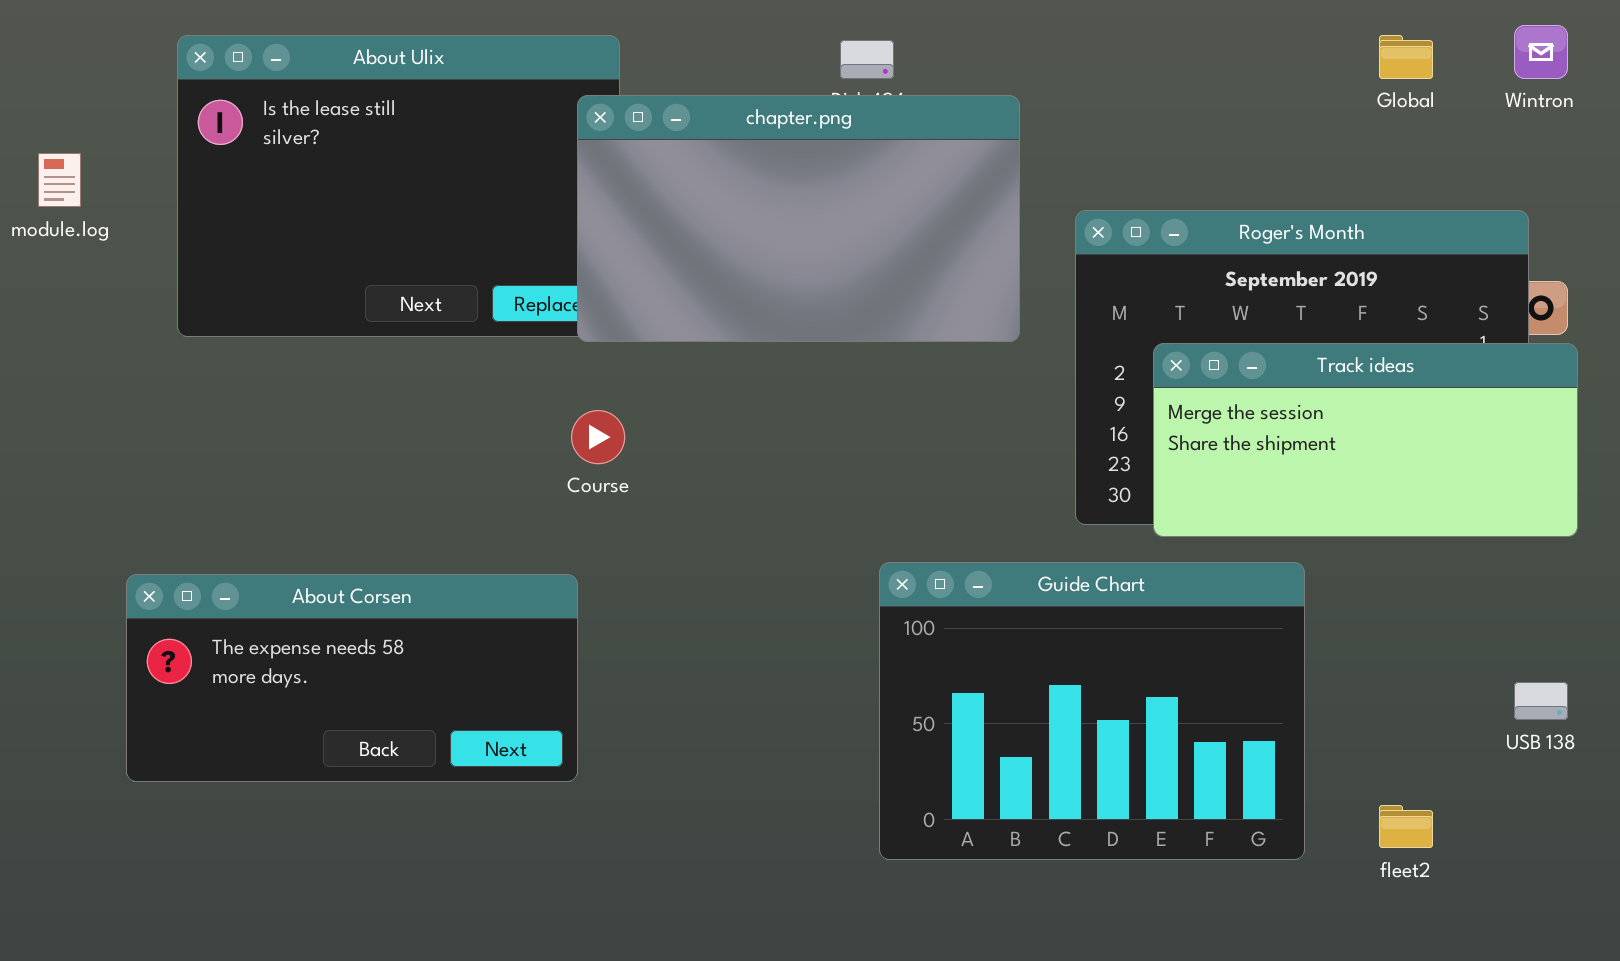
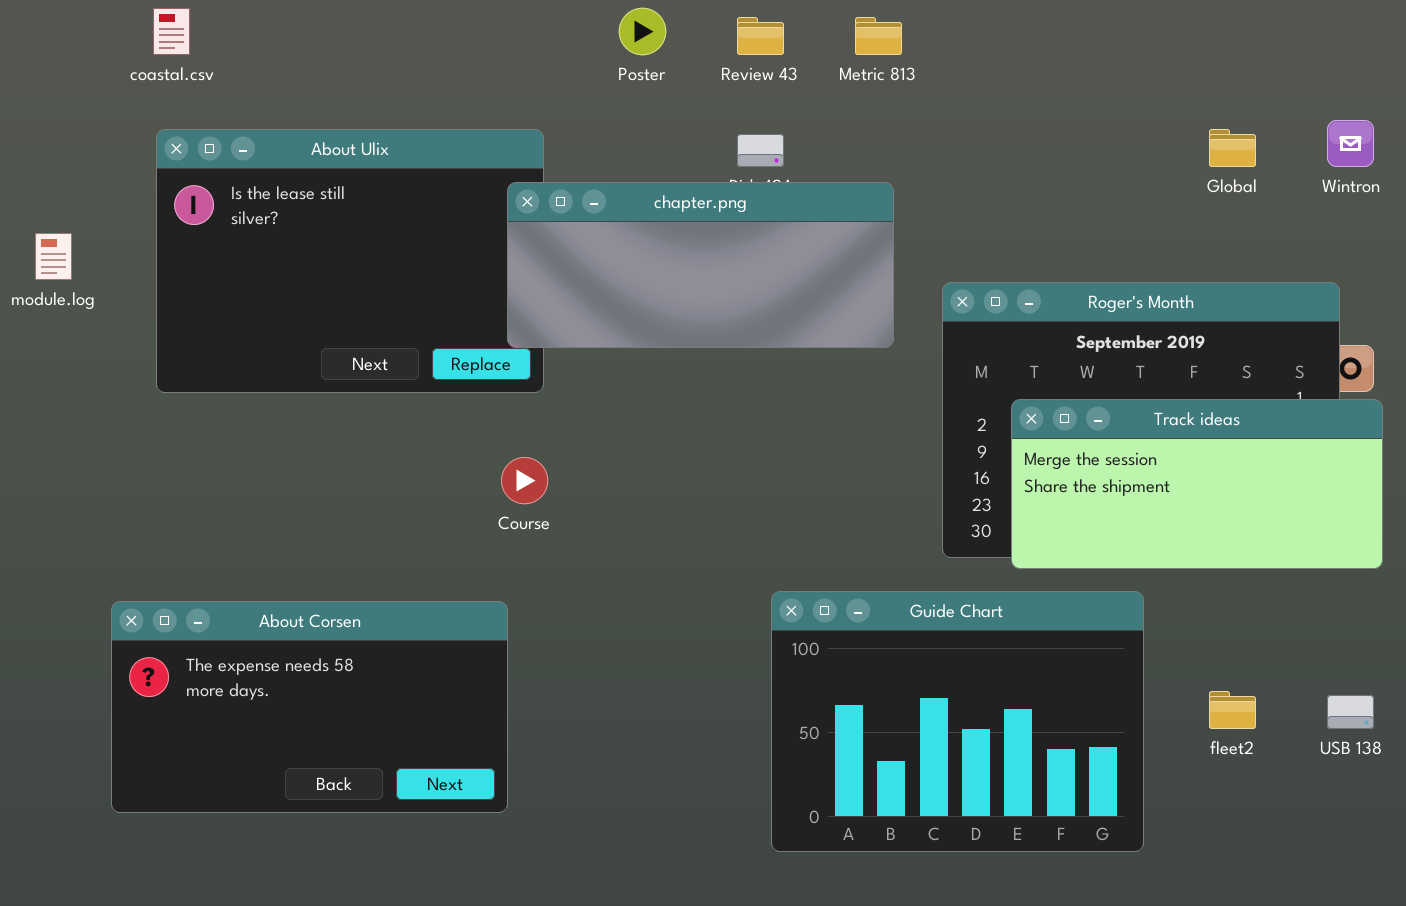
chapter.png: [577,95,1020,342] -> [507,182,894,348], resized
About Corsen: [126,574,578,782] -> [111,601,508,813], resized
fleet2: [1379,805,1433,848] -> [1209,691,1256,729], moved

